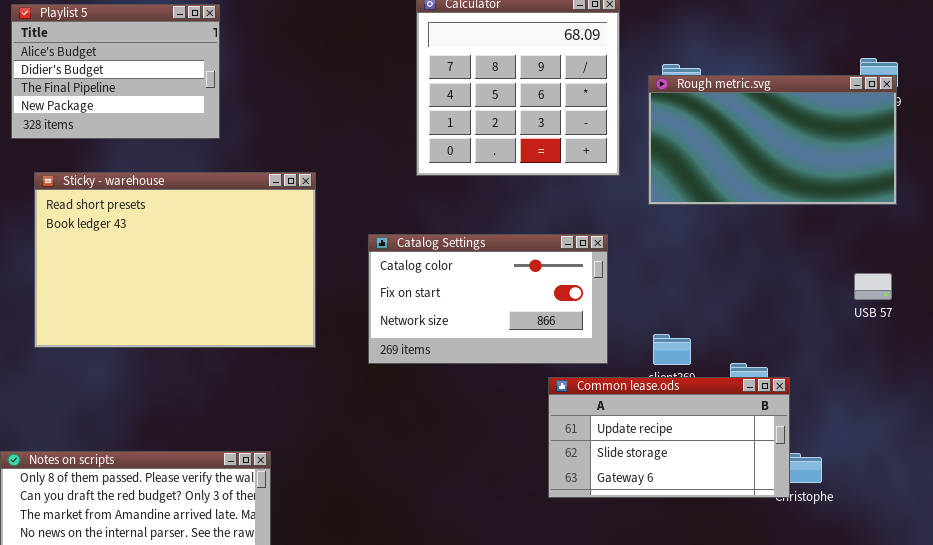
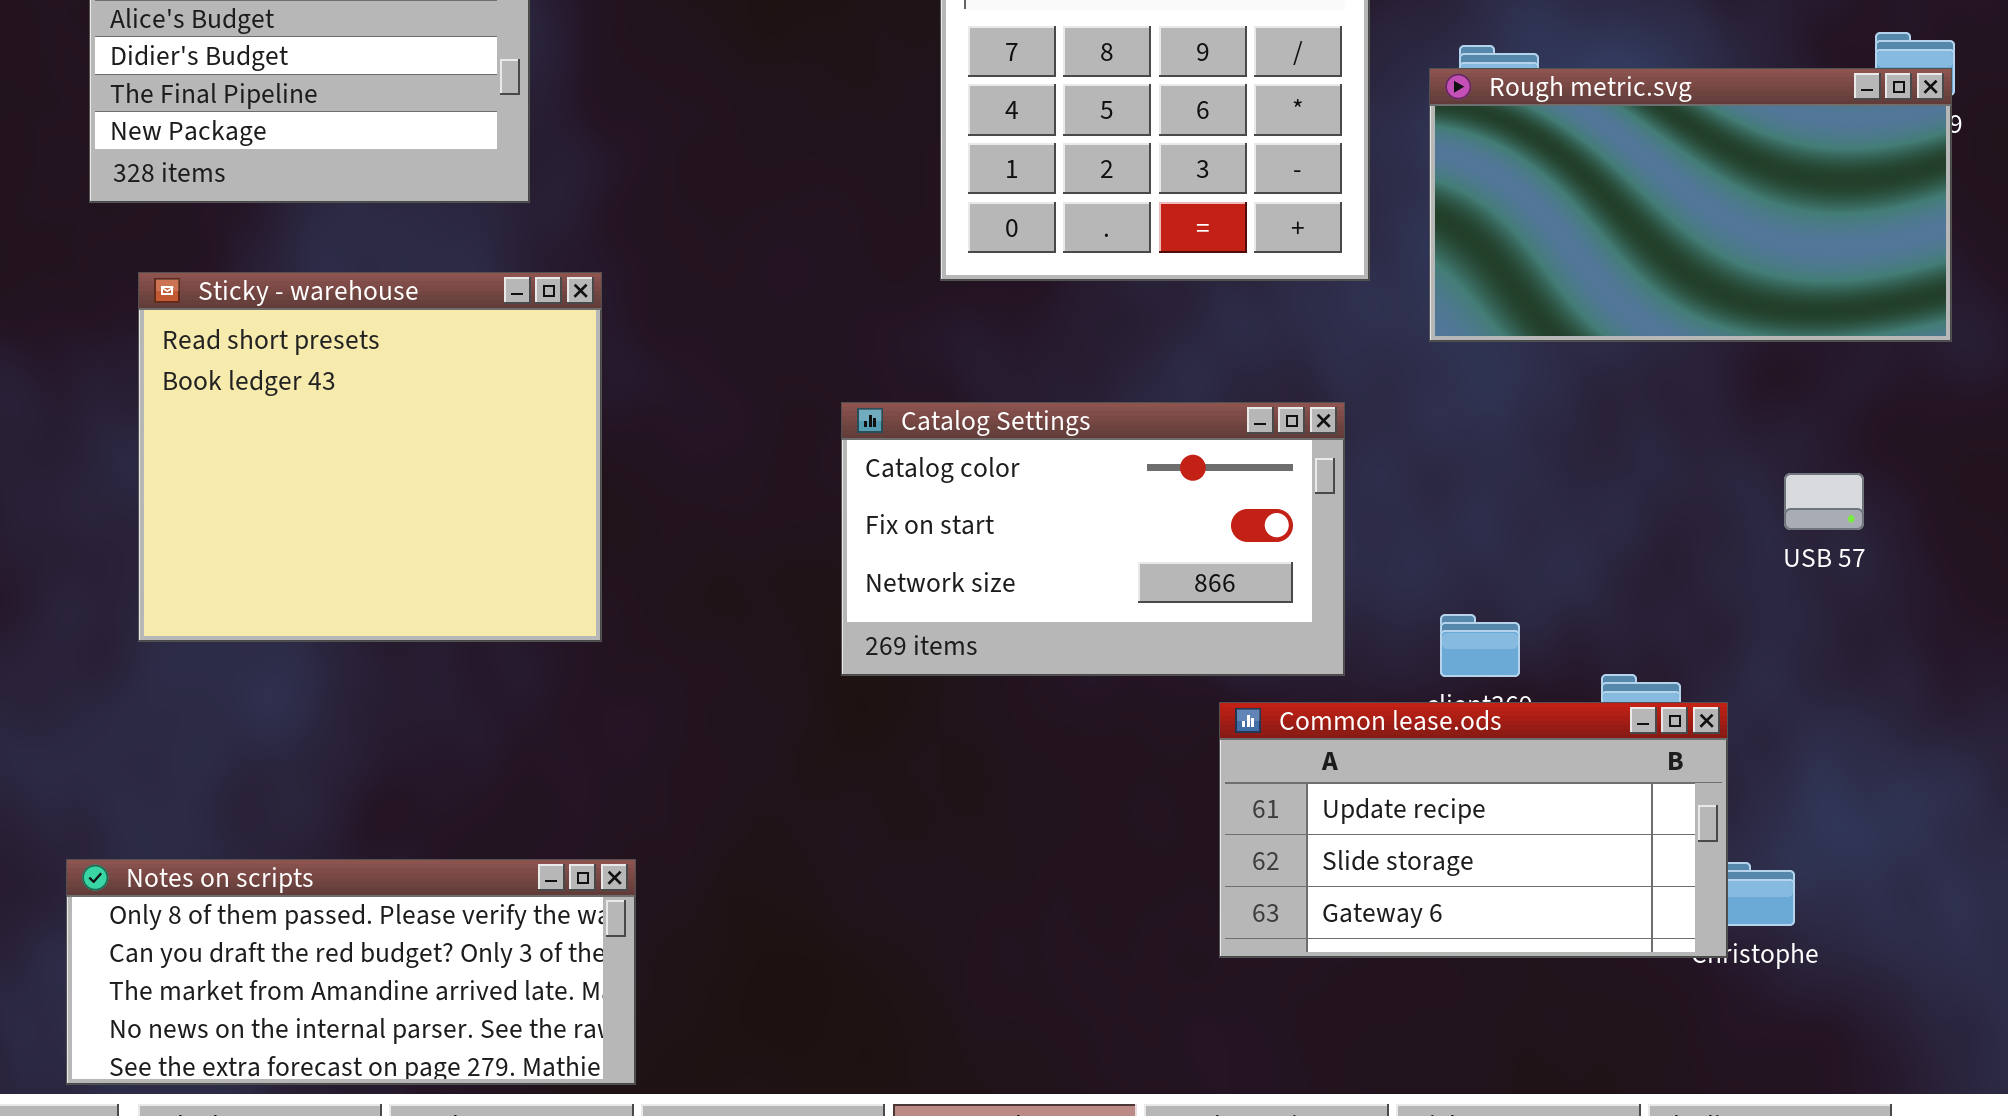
Sticky - warehouse: [34,172,316,348] -> [138,272,602,642], resized
USB 57: [854,273,892,300] -> [1784,473,1864,530], moved

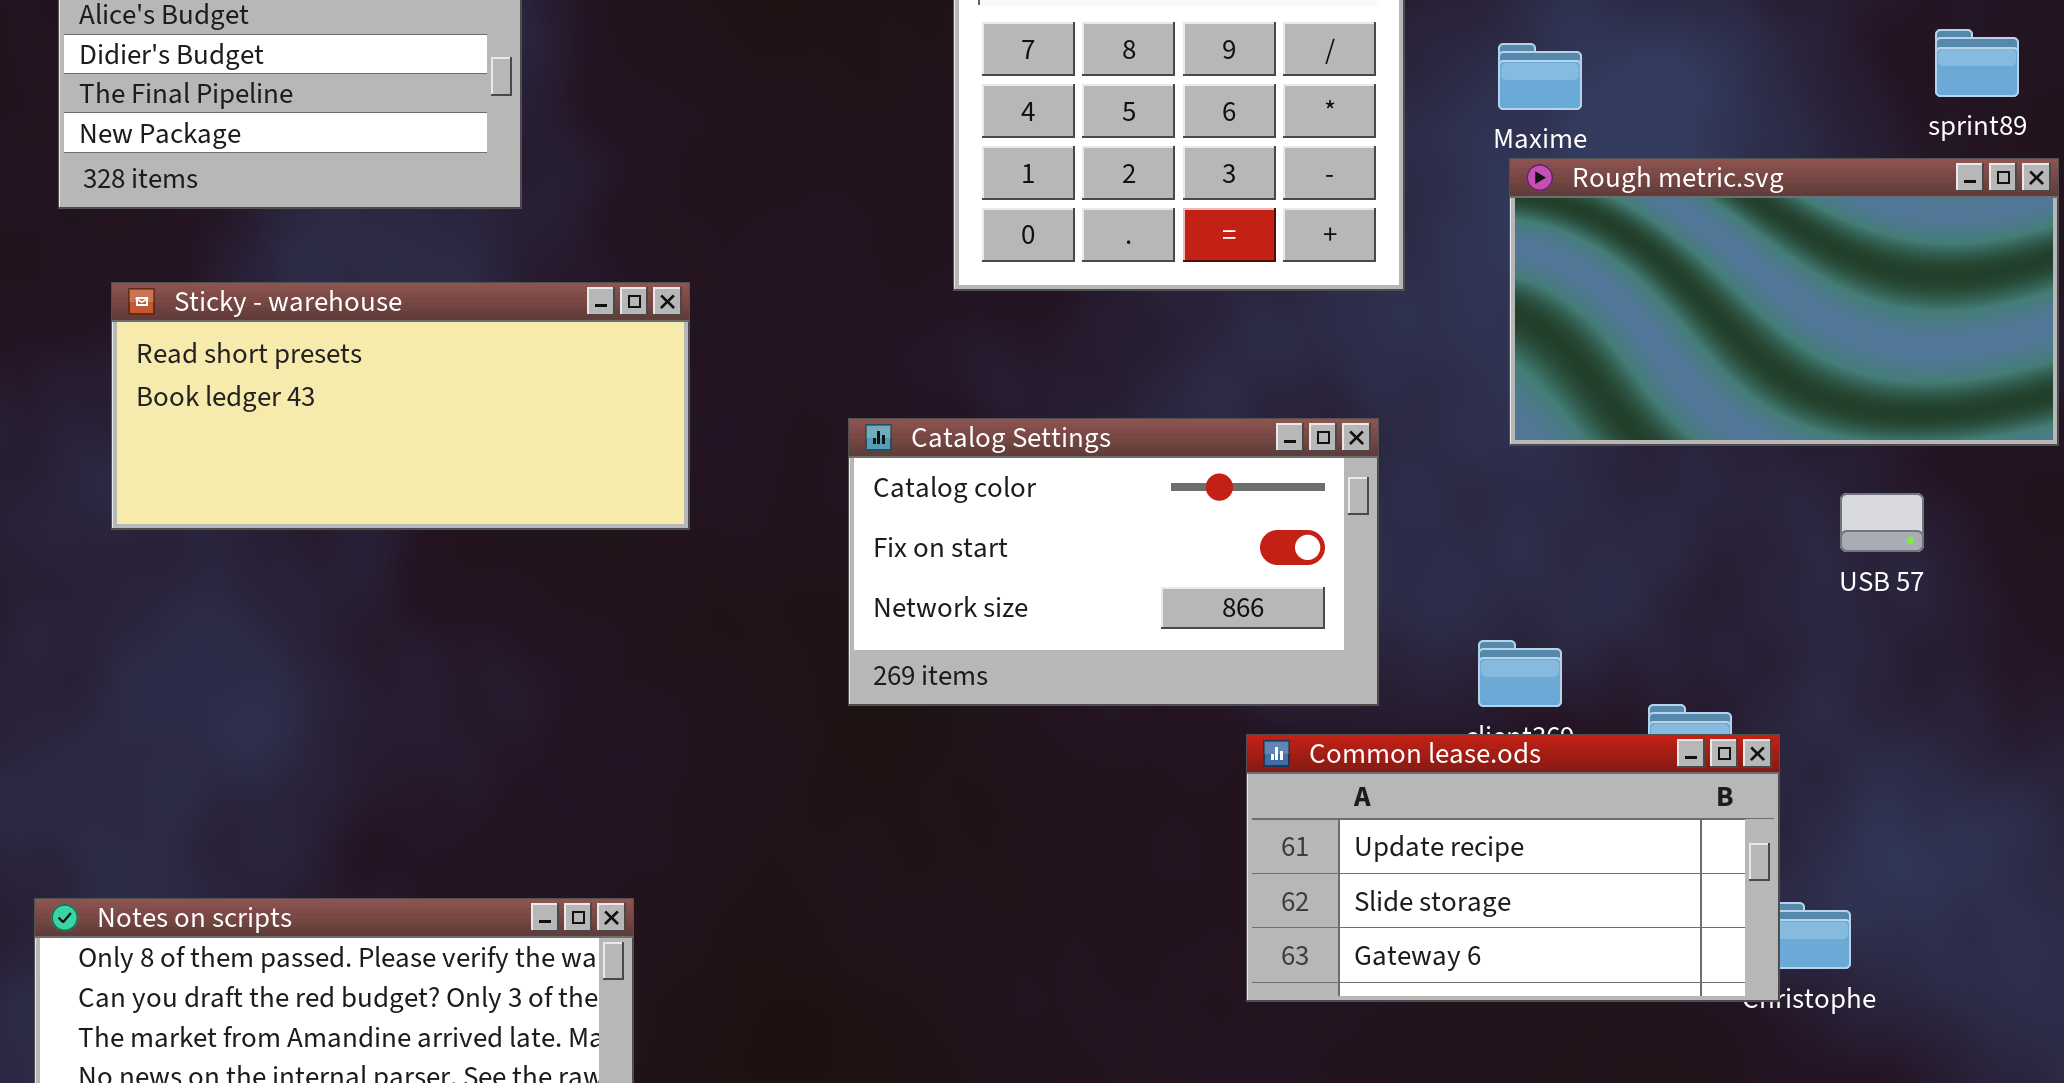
Rough metric.svg: [1429,68,1952,342] -> [1509,158,2059,446], moved
Sticky - warehouse: [138,272,602,642] -> [111,282,690,530], resized

